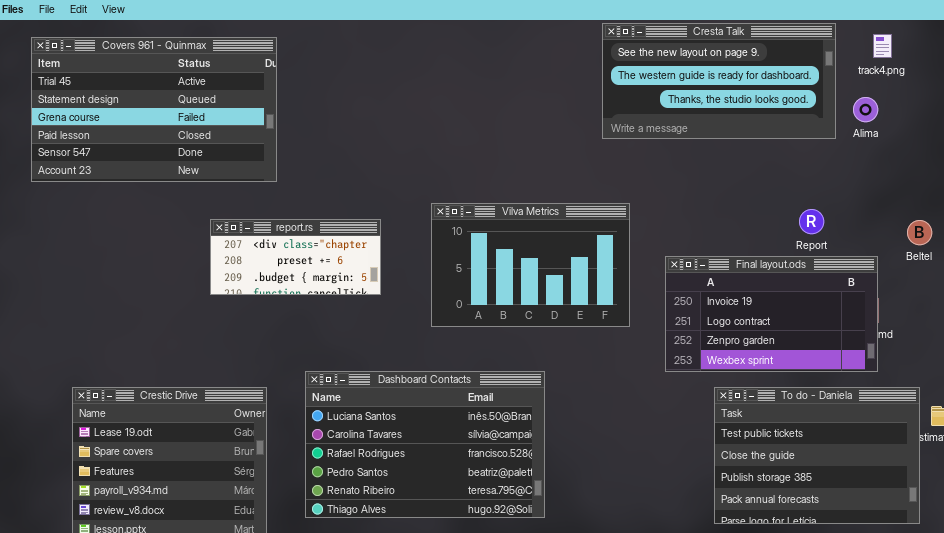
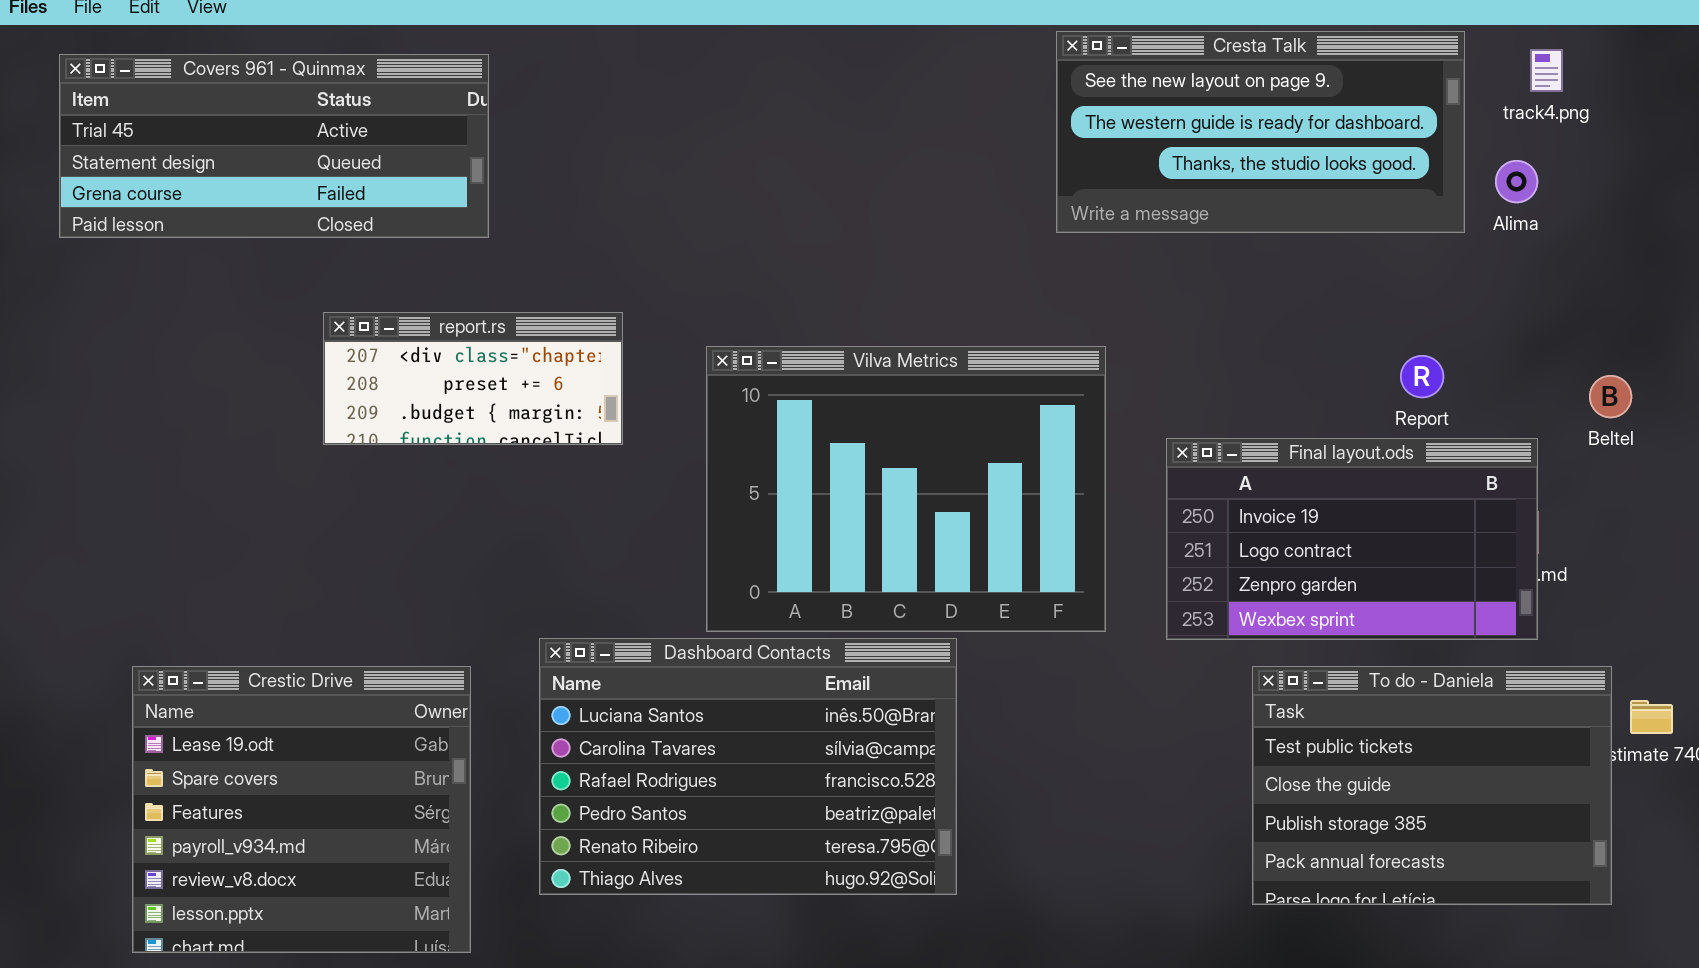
Covers 961 - Quinmax: [31,37,277,182] -> [59,54,489,238], resized
Vilva Metrics: [431,203,630,327] -> [706,346,1106,632], resized
report.rs: [210,219,381,295] -> [323,312,623,445], moved

